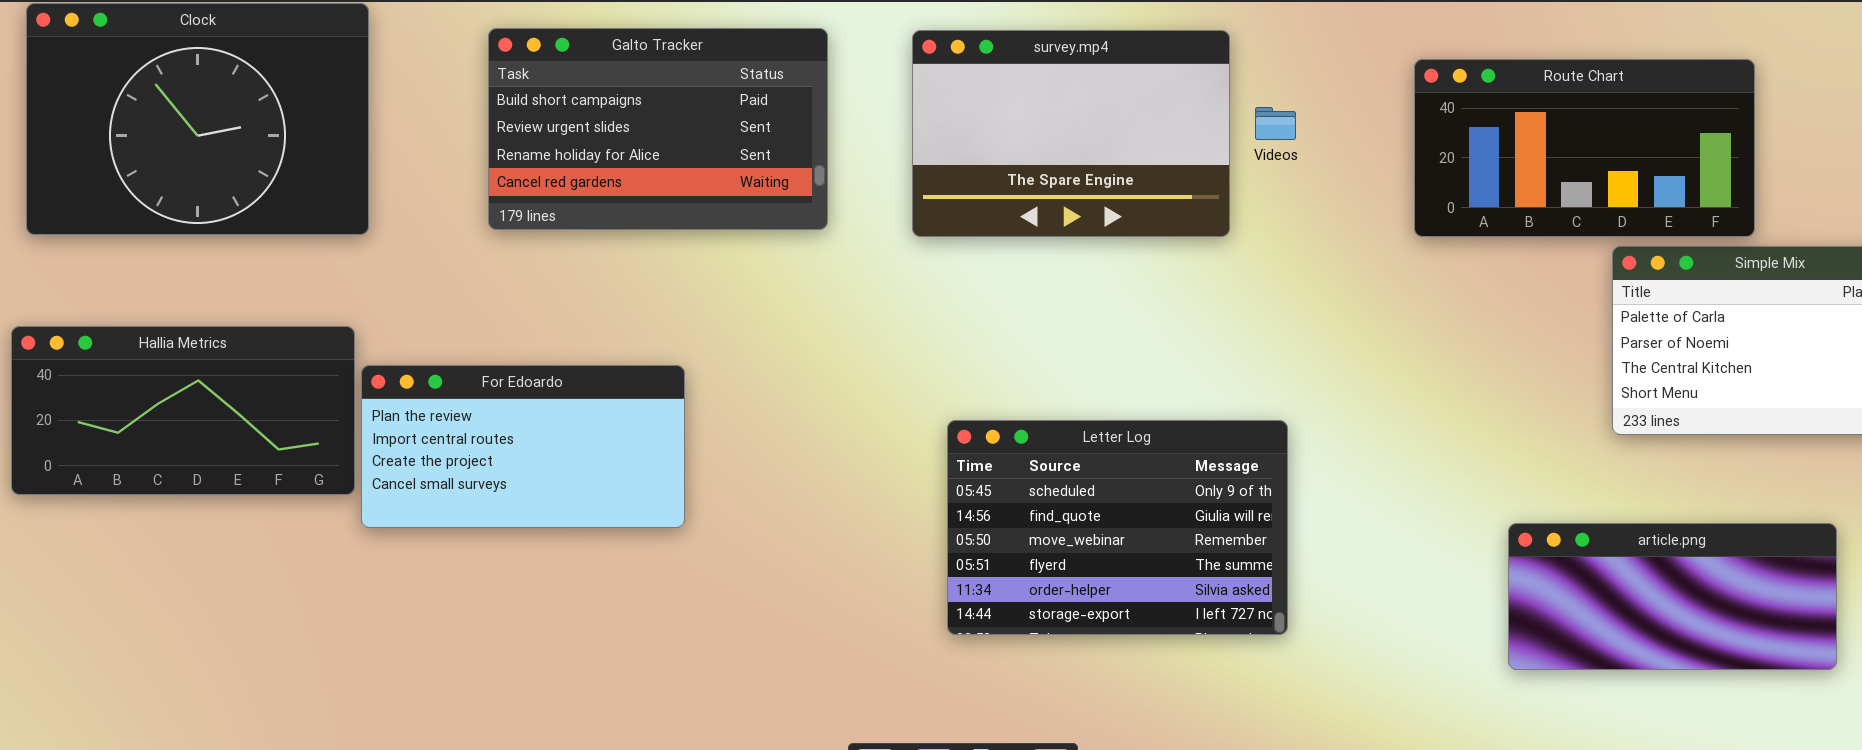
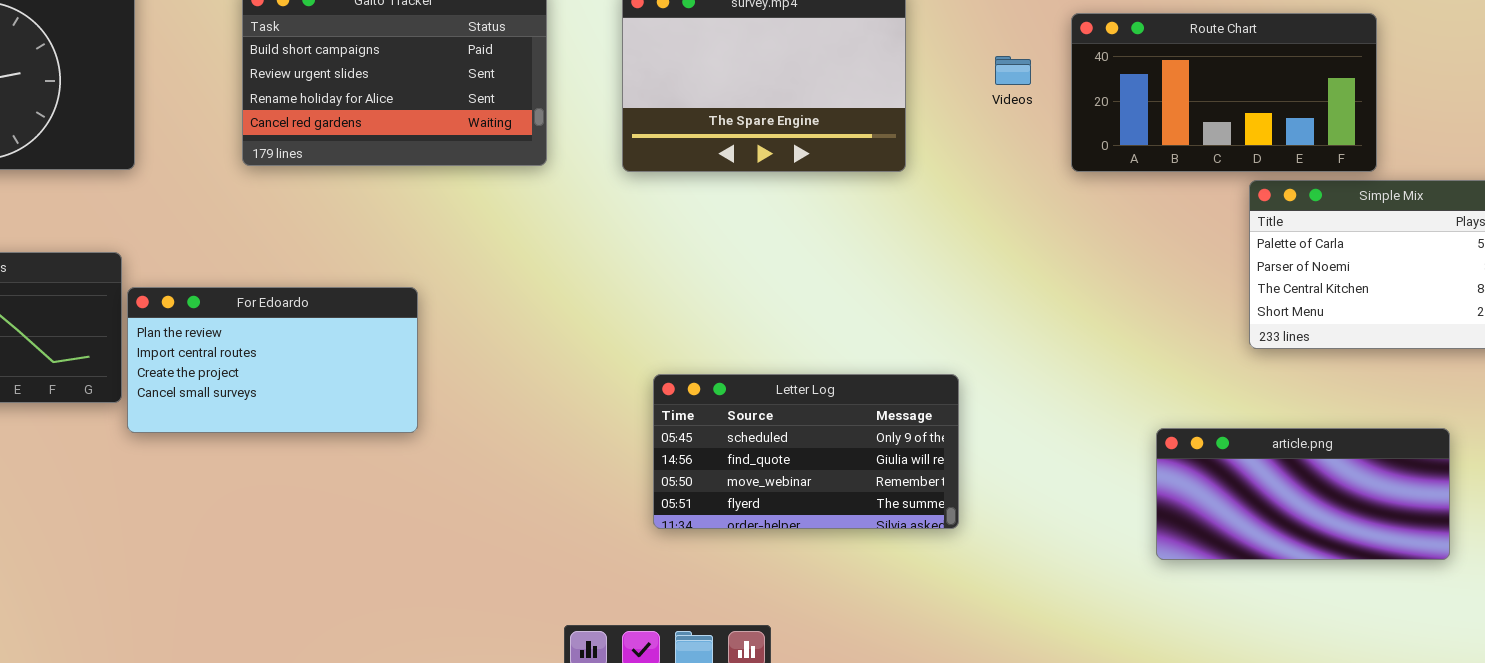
Videos: [1255,107,1296,140] -> [995,56,1031,85], moved
Letter Log: [947,420,1288,635] -> [653,374,959,529], resized

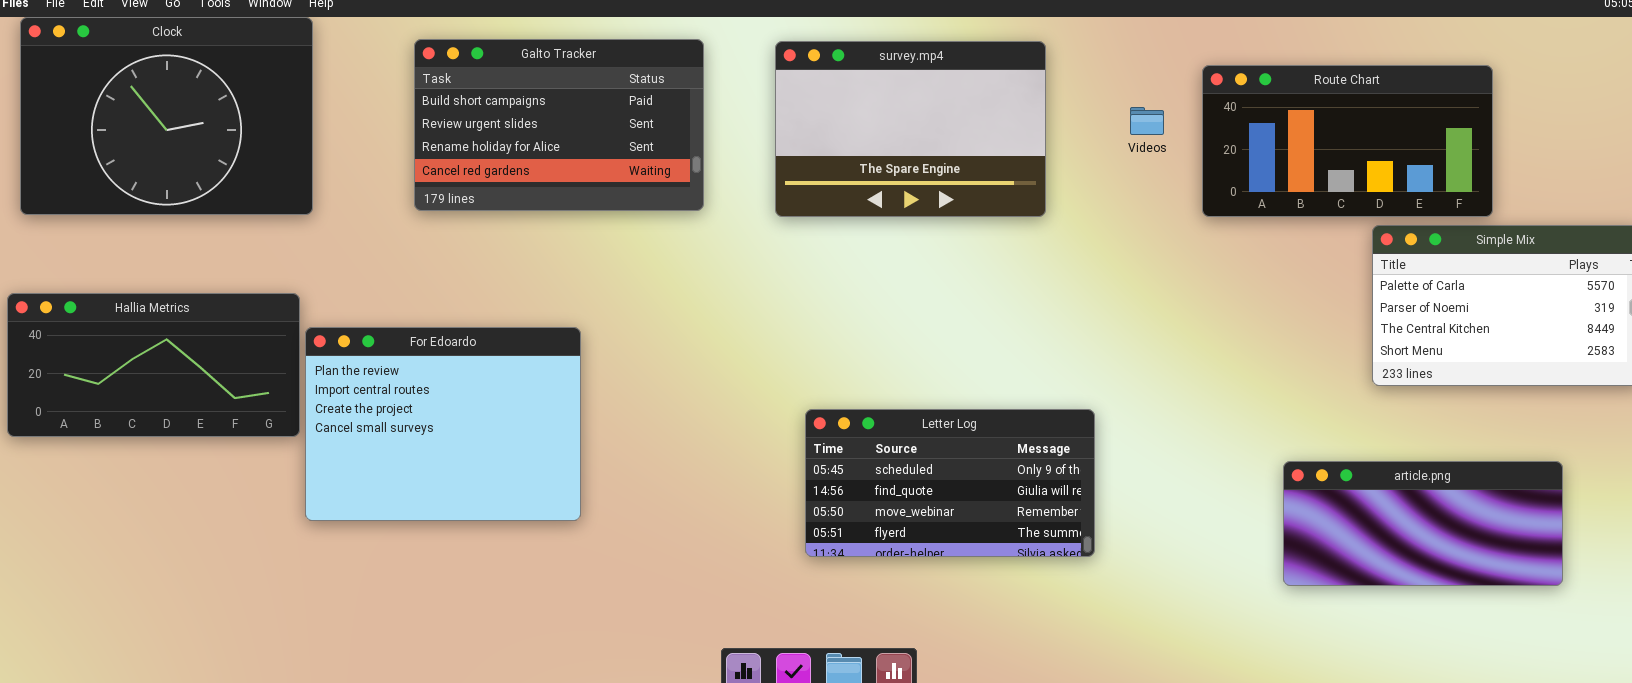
For Edoardo: [127,287,418,433] -> [305,327,581,521], resized

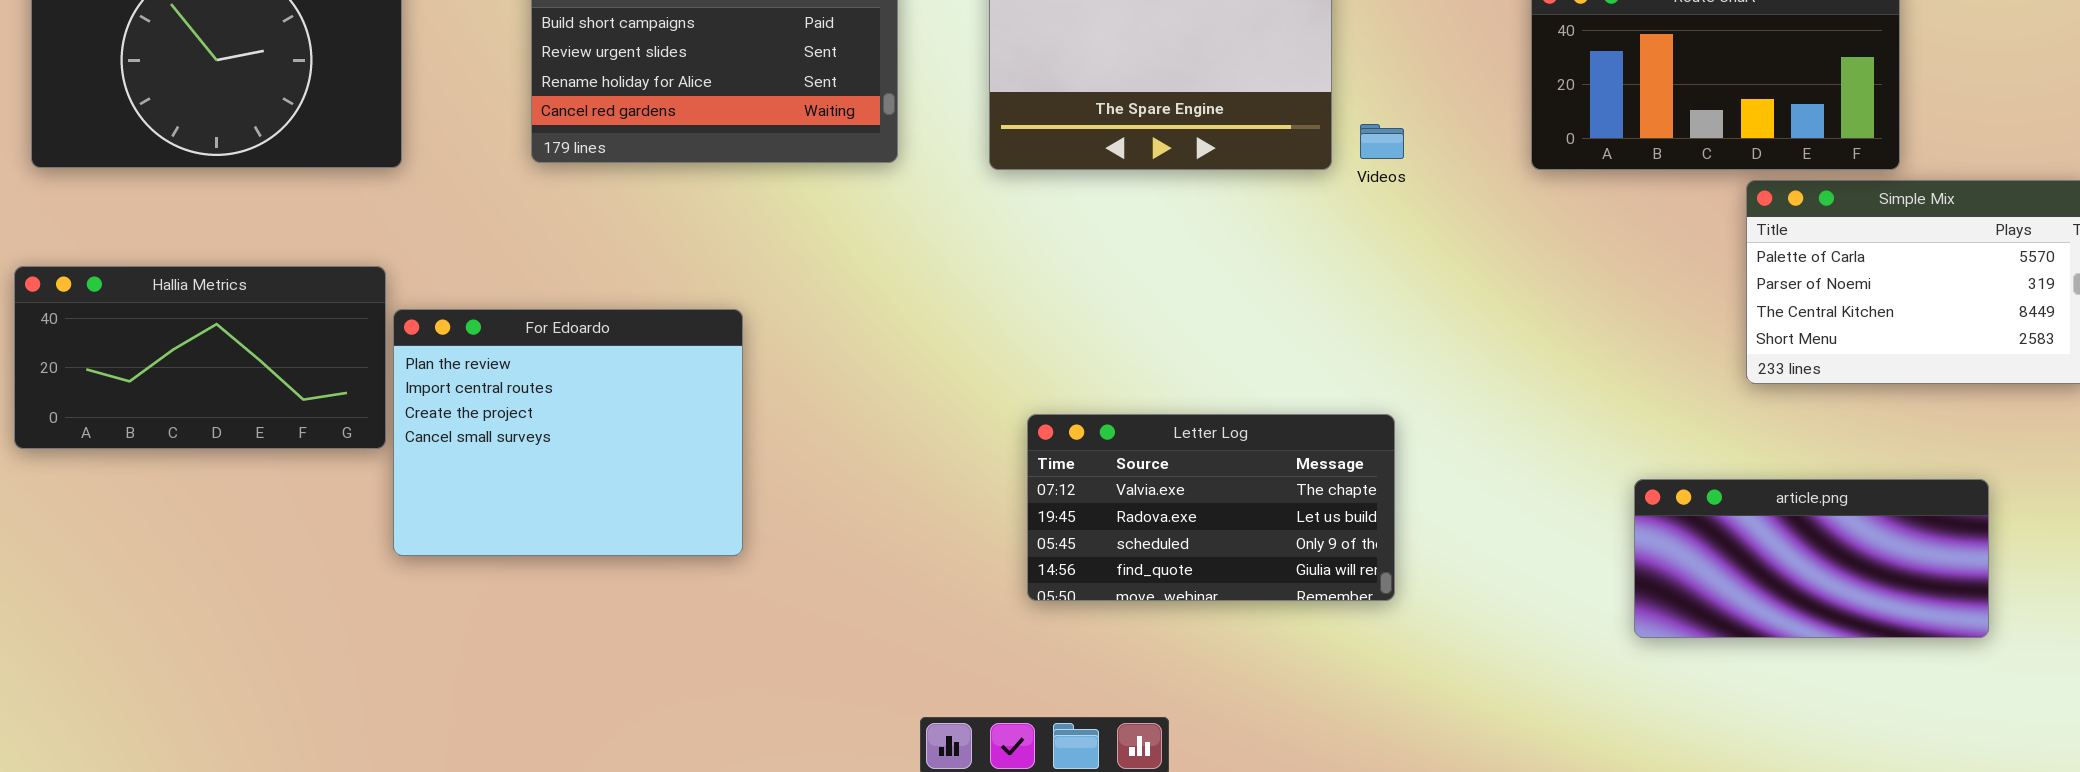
Videos: [1130,107,1164,135] -> [1360,124,1404,159], moved
Letter Log: [805,409,1095,557] -> [1027,414,1395,601], scrolled up 2 rows

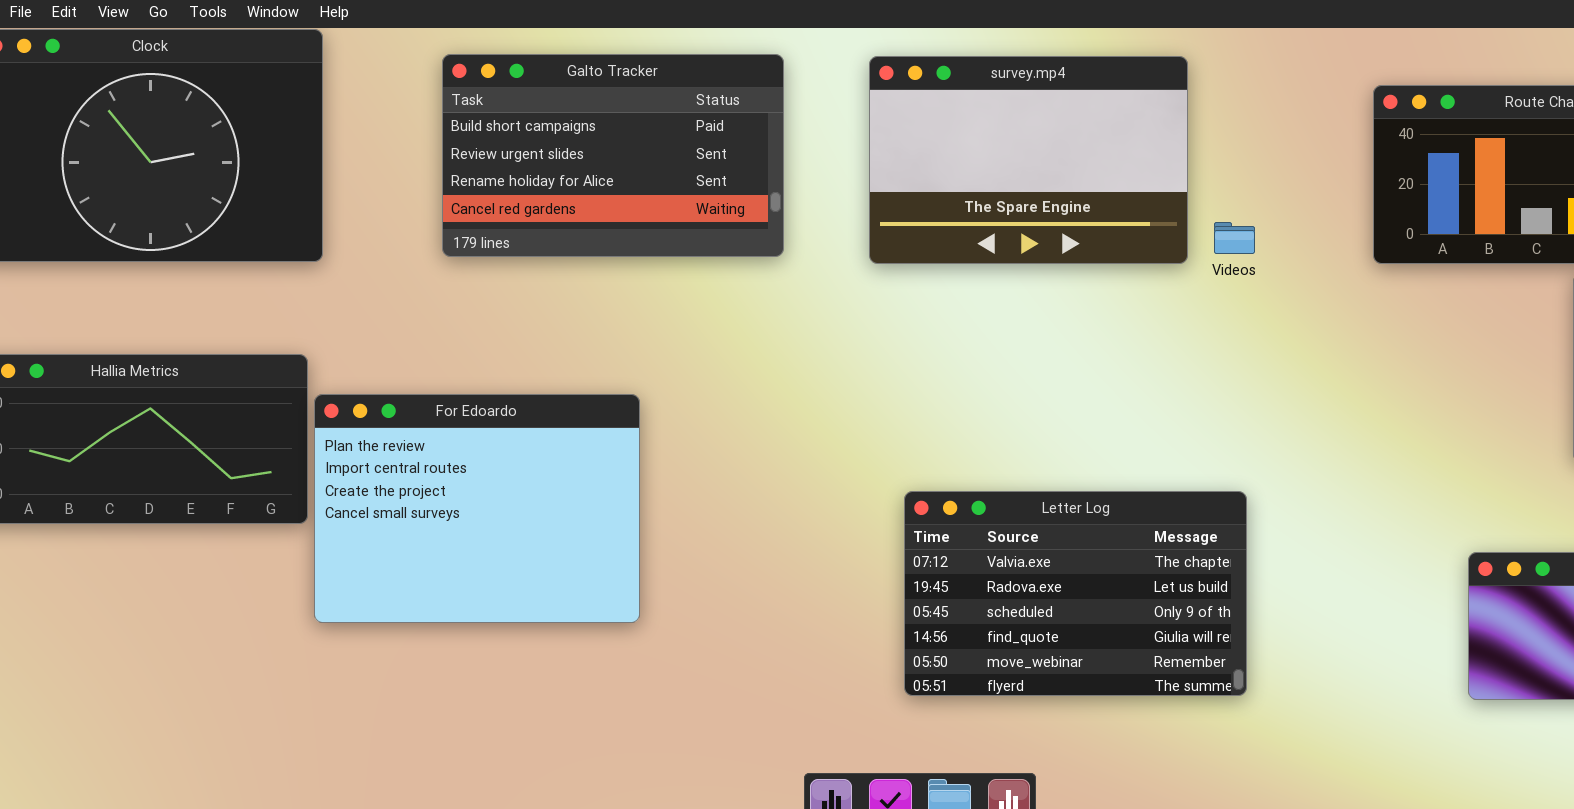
Letter Log: [1027,414,1395,601] -> [904,491,1247,696], resized

